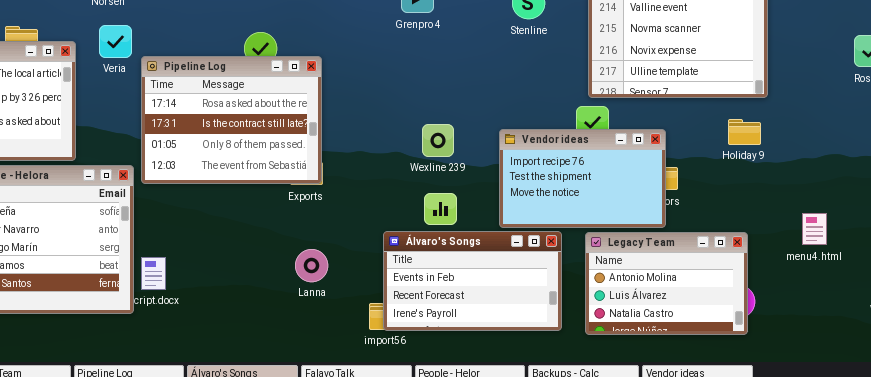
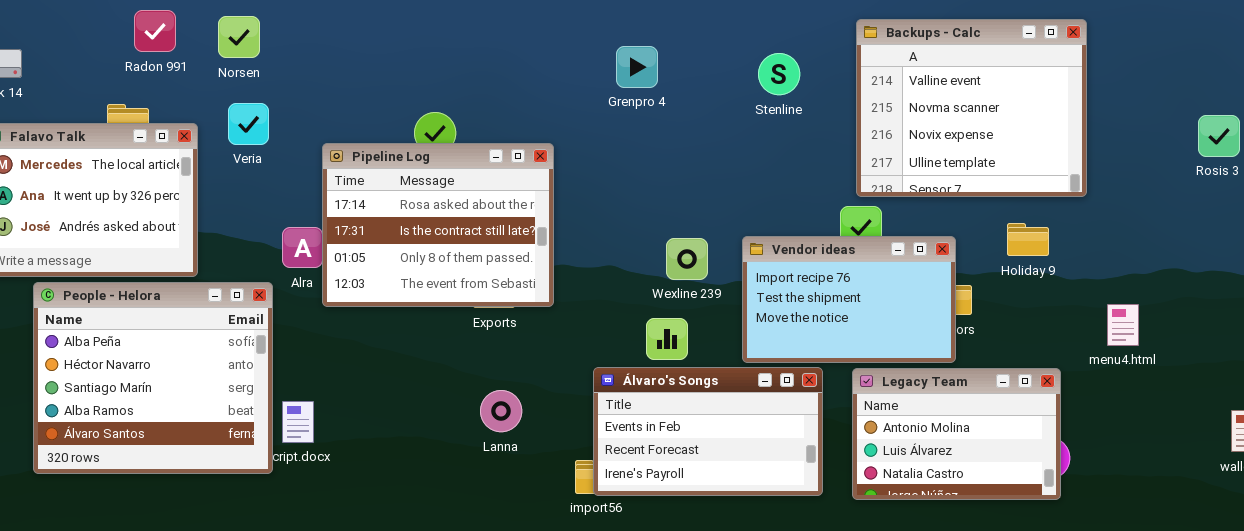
Pipeline Log: [141,56,322,184] -> [322,143,554,307], moved
Holiday 9: [728,119,761,145] -> [1007,223,1049,256], moved
Wexline 239: [422,124,454,157] -> [666,238,708,280], moved
menu4.html: [802,213,827,245] -> [1107,304,1139,346], moved

